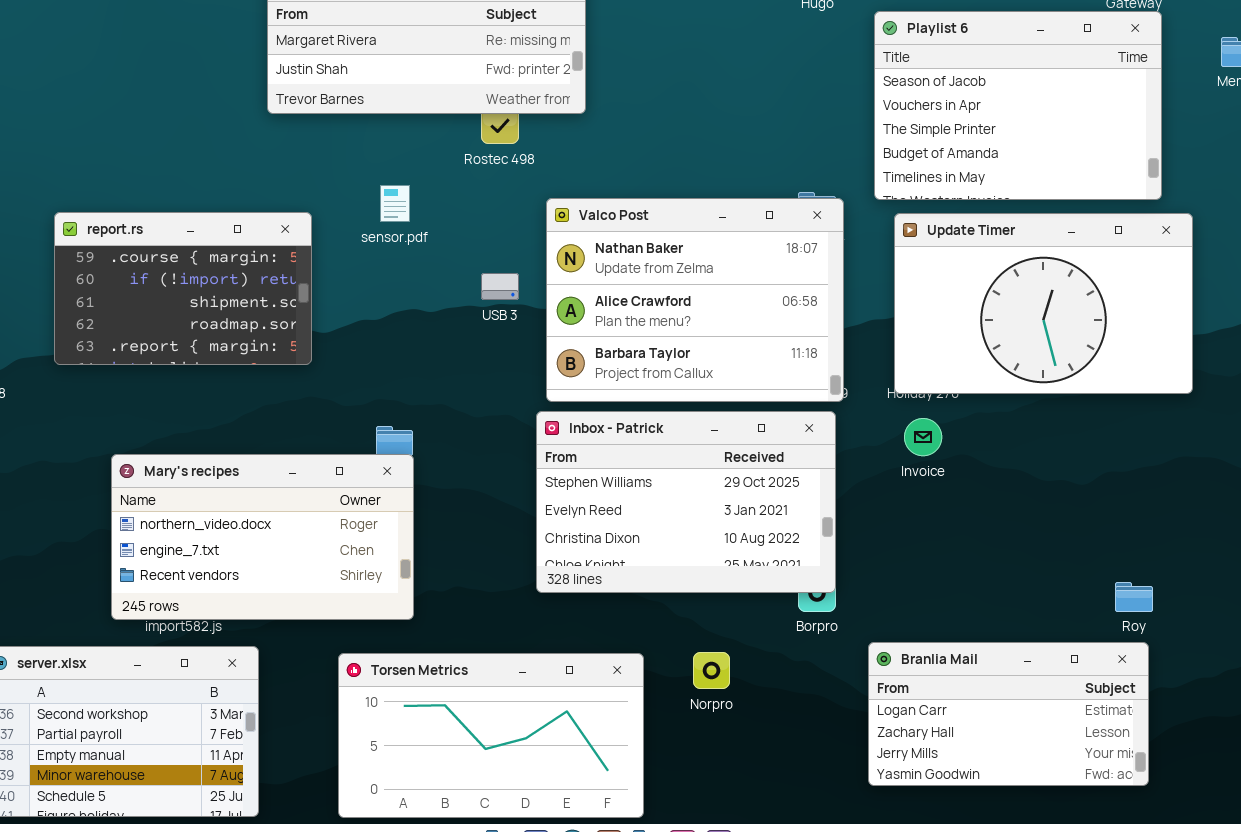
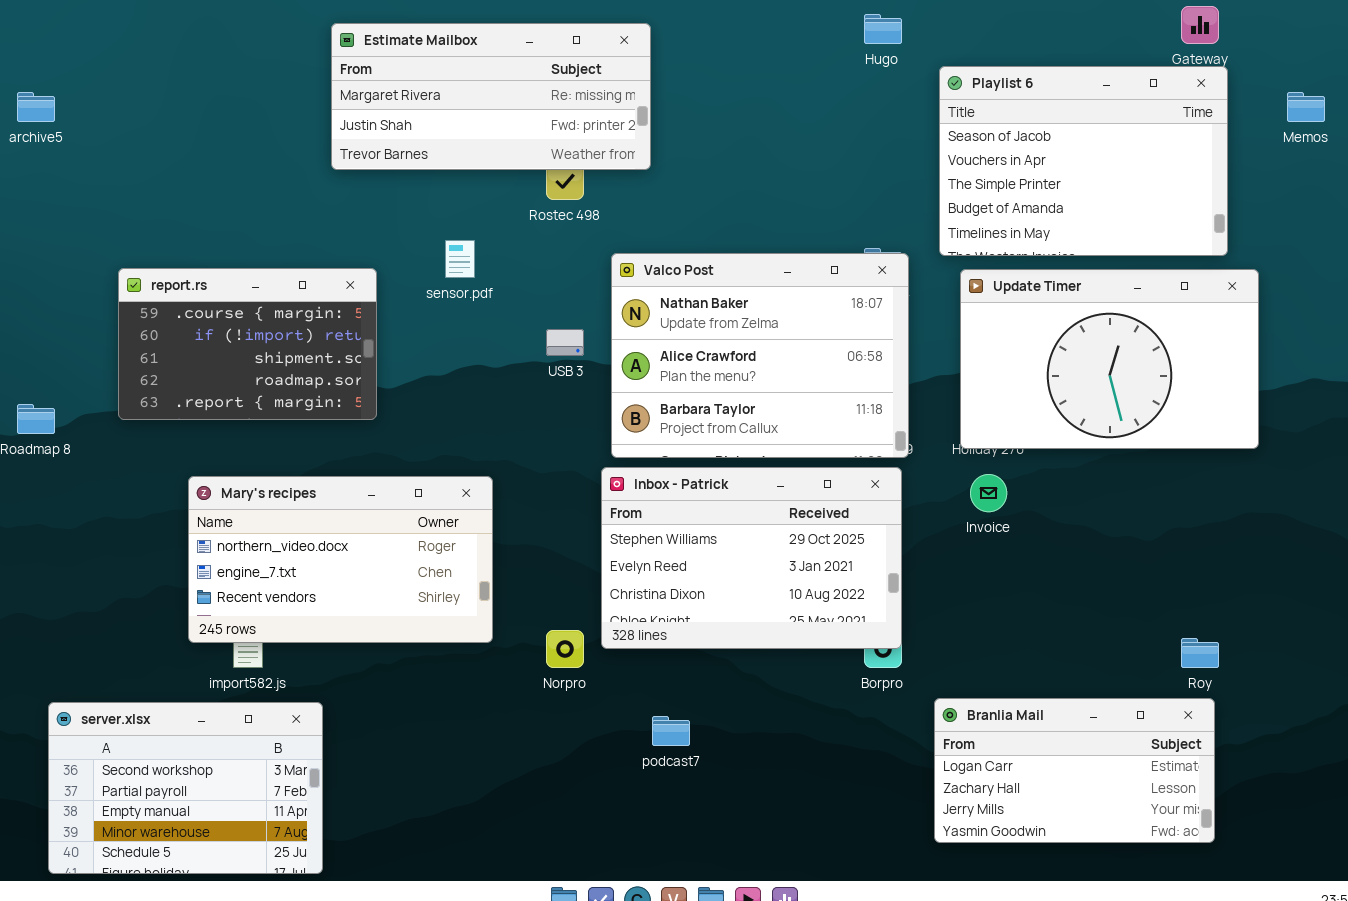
Mary's recipes: [111,454,414,620] -> [188,476,493,643], moved
Norpro: [693,652,730,689] -> [546,630,584,668], moved
Torsen Metrics: [338,653,644,818] -> none, closed

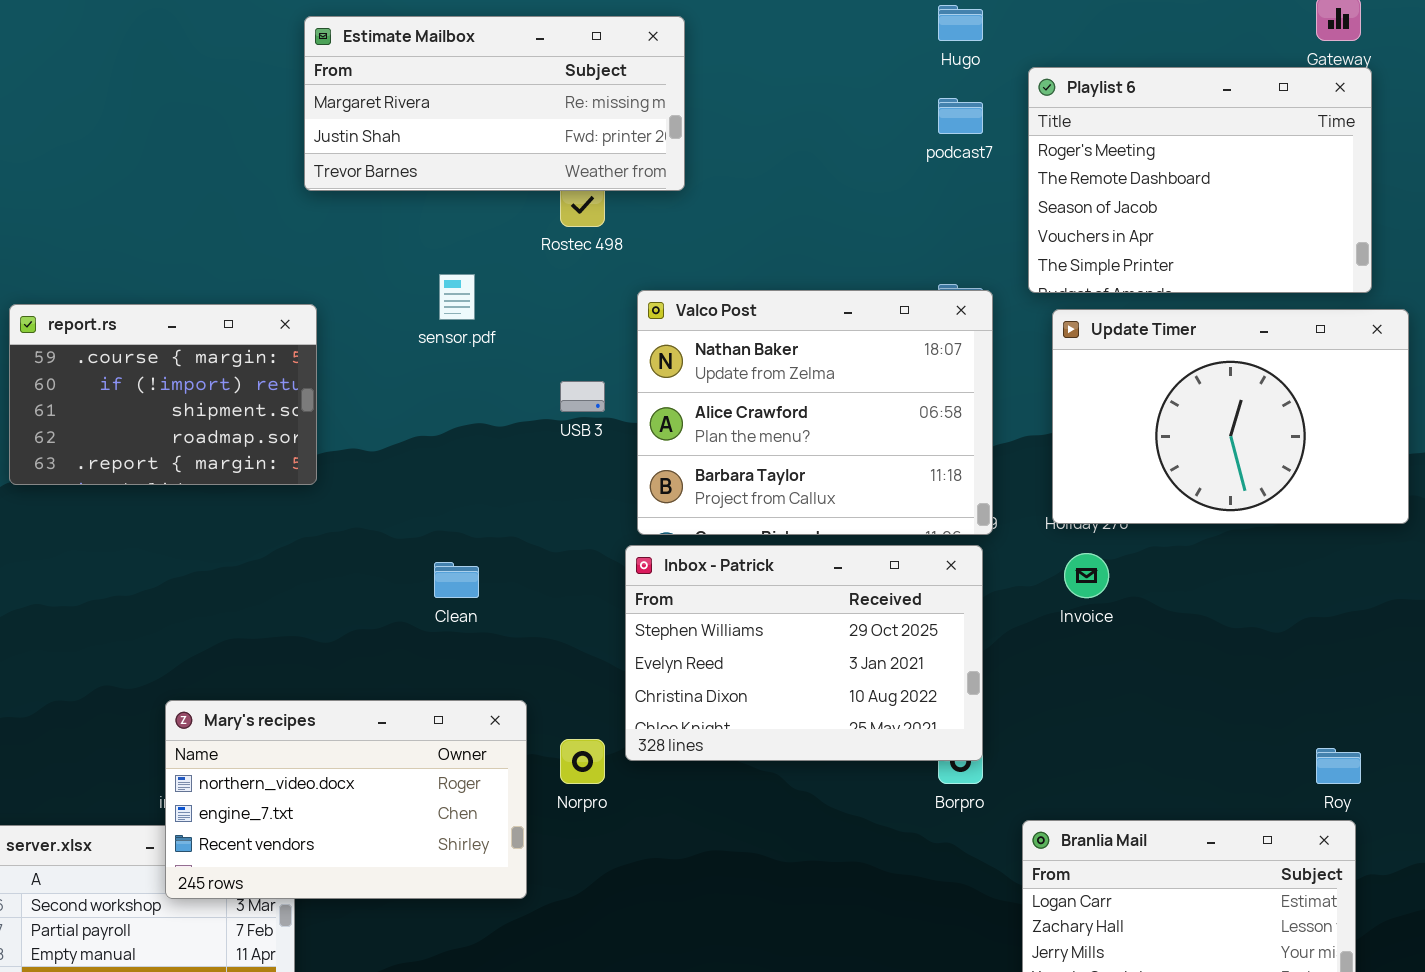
Playlist 6: [939,66,1228,256] -> [1028,67,1372,293], scrolled up 2 rows
report.rs: [118,268,377,420] -> [9,304,317,485], moved
Mary's recipes: [188,476,493,643] -> [165,700,527,899], moved
podcast7: [652,716,690,746] -> [938,98,983,134], moved

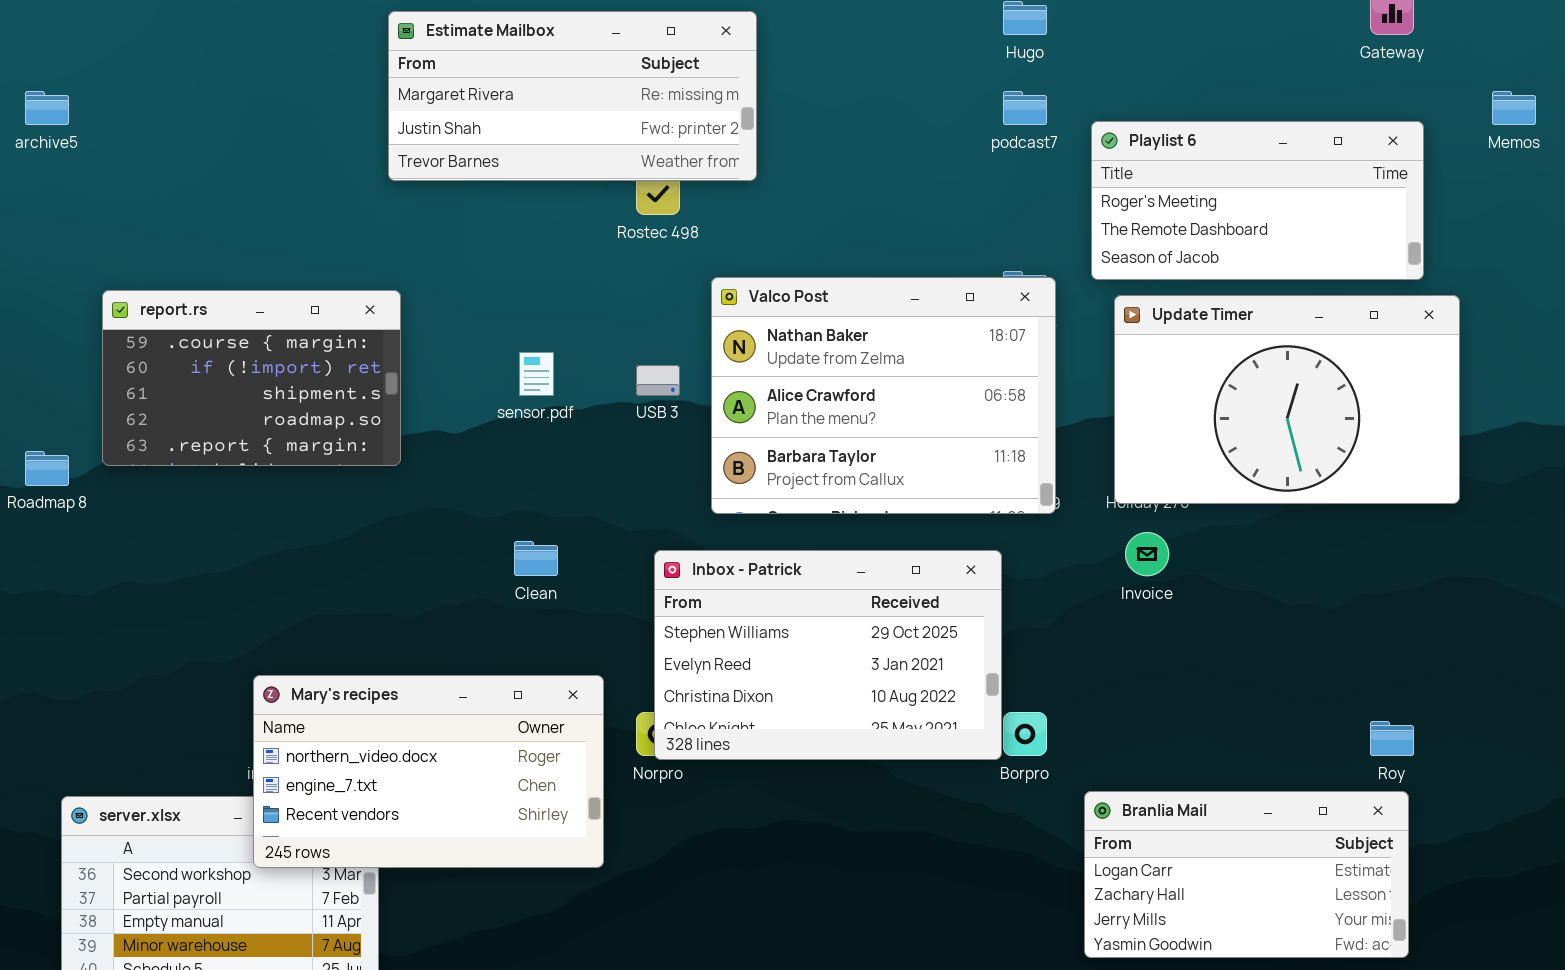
Playlist 6: [1028,67,1372,293] -> [1091,121,1424,280], resized
sensor.pdf: [439,274,475,320] -> [519,352,554,396], moved
Inbox - Patrick: [625,545,983,761] -> [654,550,1002,760], moved

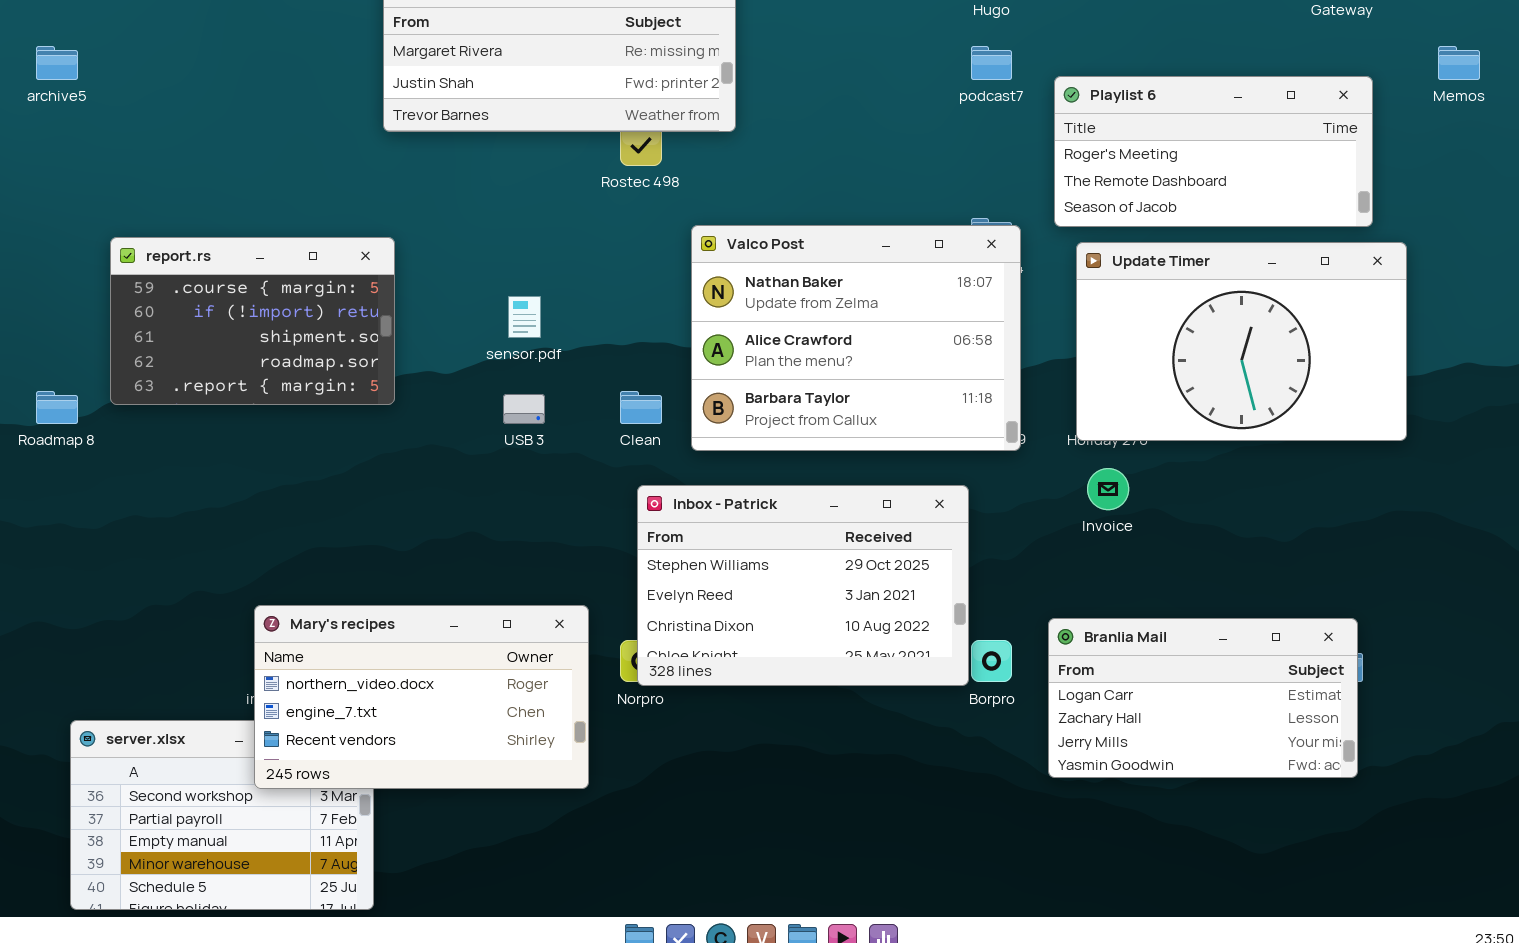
USB 3: [636,365,680,396] -> [503,394,545,424], moved
Clean: [514,541,558,576] -> [620,391,662,424], moved
Branlia Mail: [1084,791,1409,958] -> [1048,618,1358,778], moved

